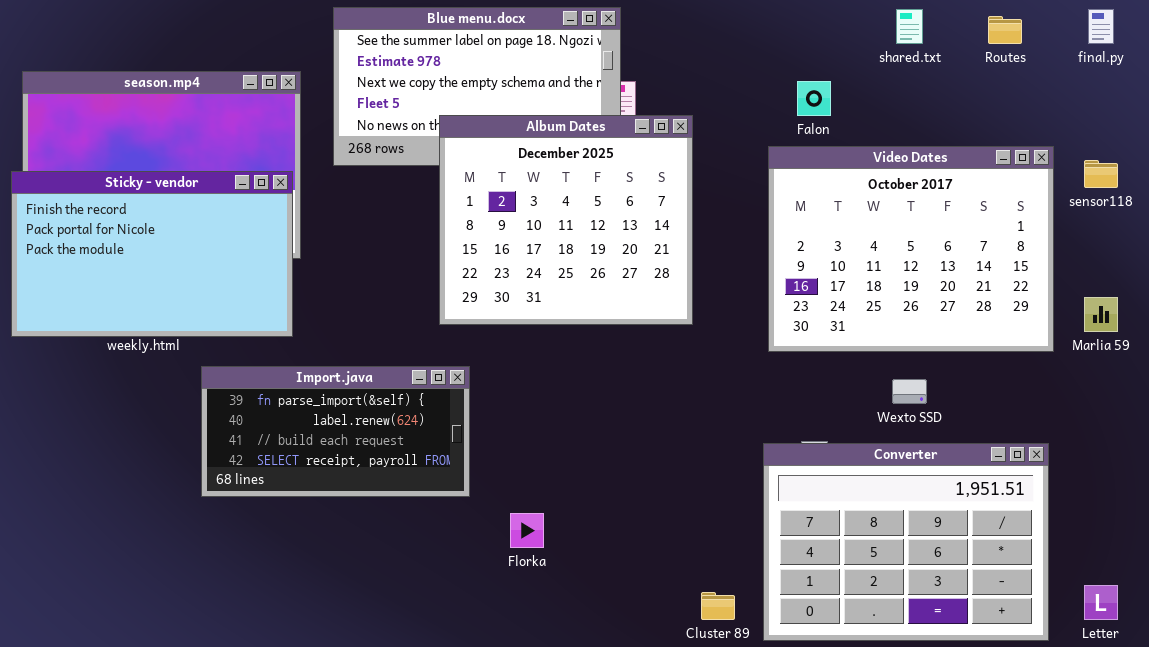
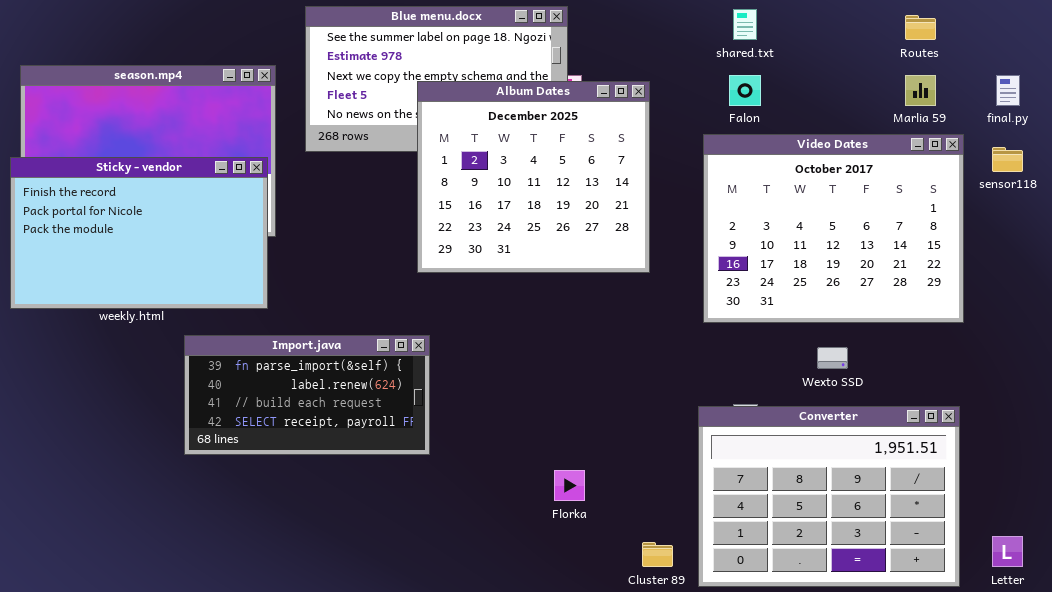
shared.txt: [896,9,923,44] -> [733,9,757,40], moved
final.py: [1088,9,1114,44] -> [996,75,1020,106], moved
Album Dates: [439,115,693,325] -> [417,81,650,273], moved
Marlia 59: [1084,297,1118,332] -> [905,75,936,106], moved
Florka: [510,513,544,548] -> [554,470,585,501], moved

